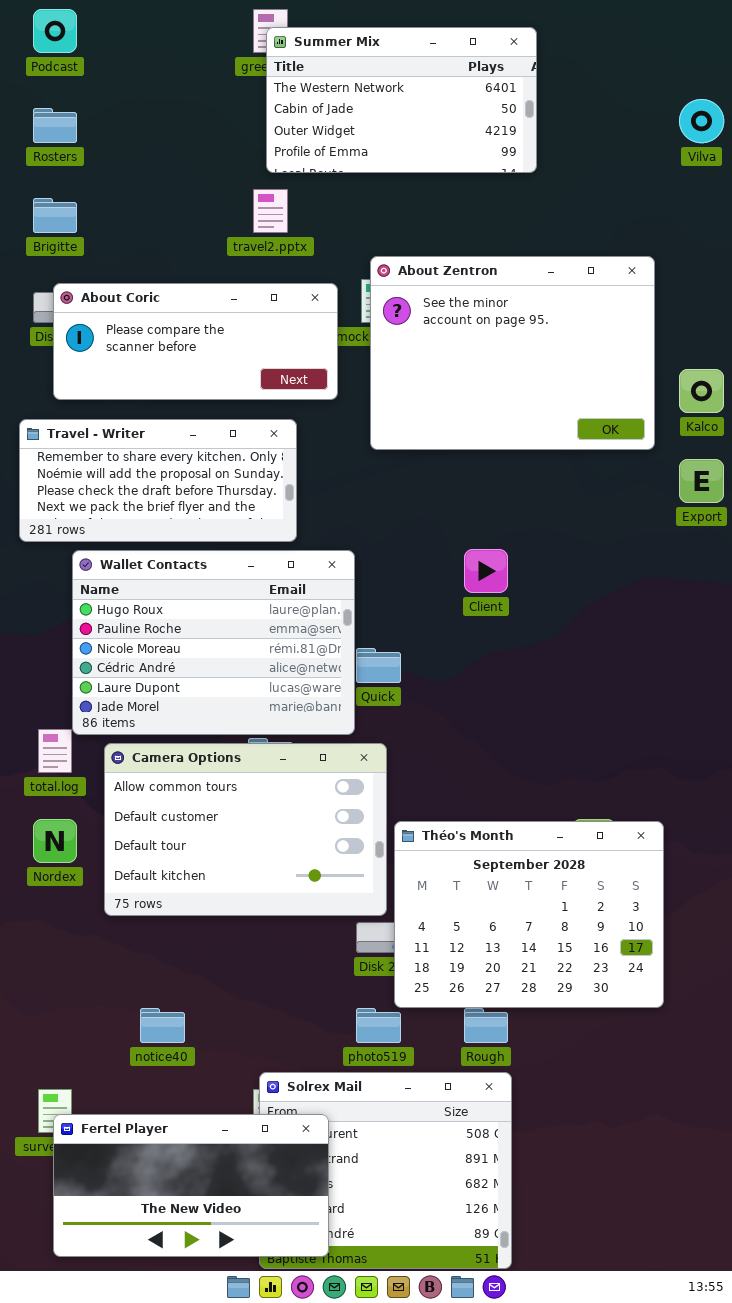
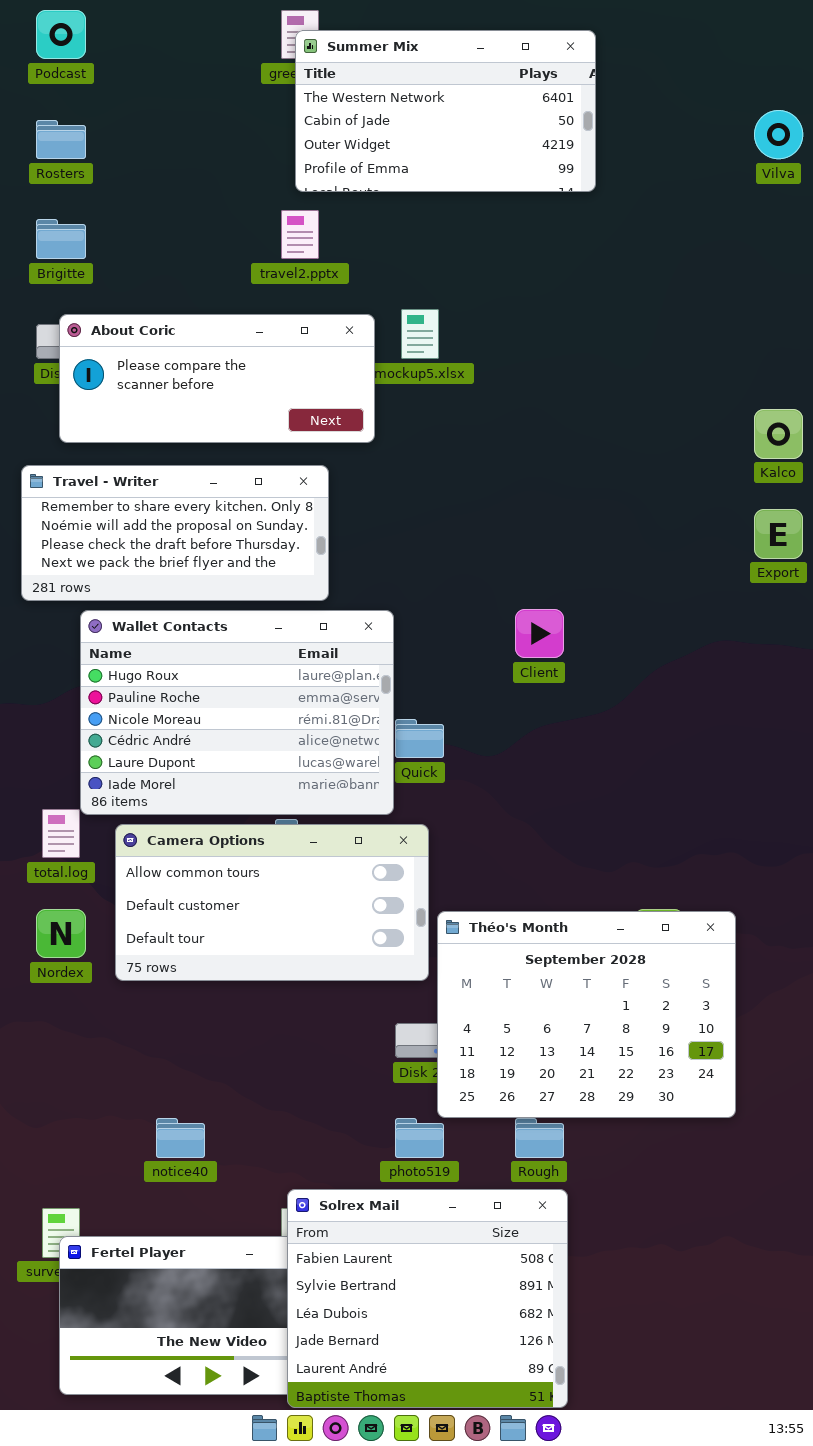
About Zentron: [370,256,655,450] -> none, closed
Camera Options: [104,743,387,916] -> [115,824,429,981], resized
Solrex Mail: [259,1072,512,1269] -> [287,1189,568,1408], raised

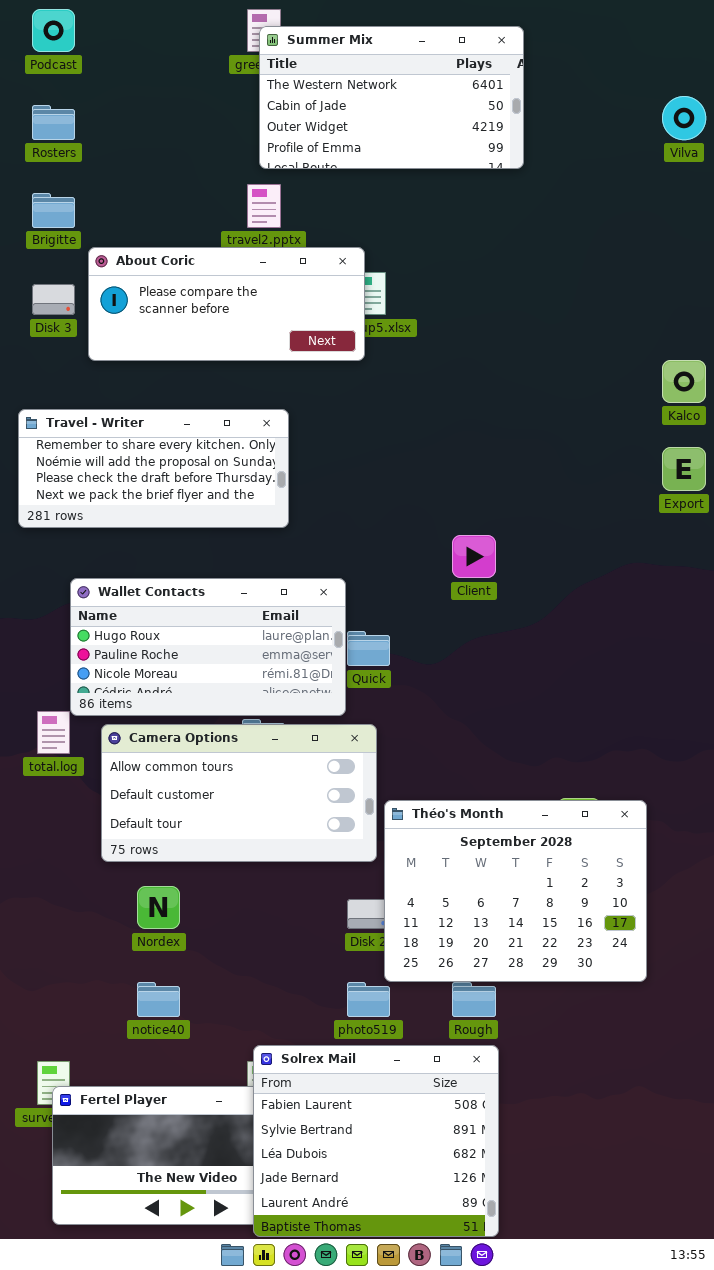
About Coric: [59,314,375,443] -> [88,247,365,361], moved
Wallet Contacts: [80,610,394,815] -> [70,578,346,716], resized
Nordex: [36,909,86,958] -> [137,886,180,929], moved

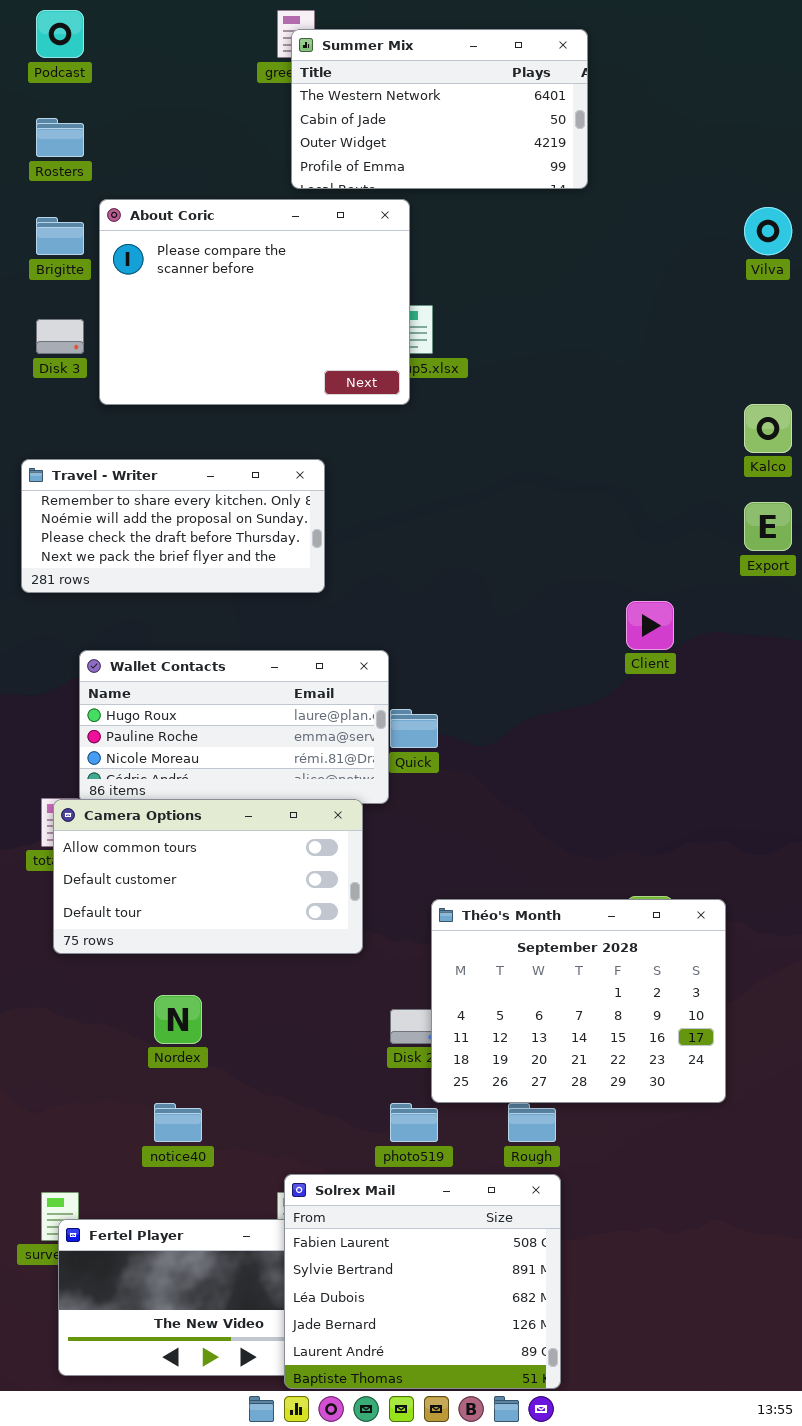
Vilva: [662,96,706,140] -> [744,207,792,255], moved
About Coric: [88,247,365,361] -> [99,199,410,405], resized
Client: [452,535,496,578] -> [626,601,674,650], moved
Camera Options: [101,724,377,862] -> [53,799,363,954], moved

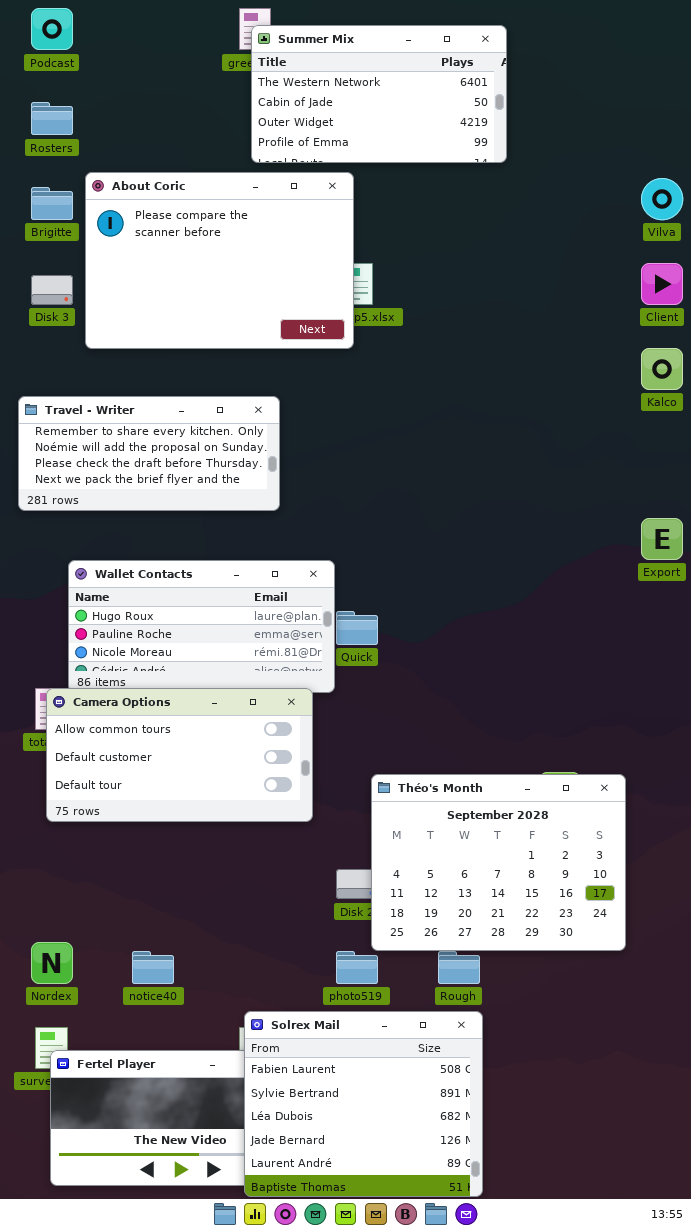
Export: [744,502,792,551] -> [641,518,683,560], moved
Client: [626,601,674,650] -> [641,263,683,305], moved
Nordex: [154,995,202,1044] -> [31,942,73,984], moved

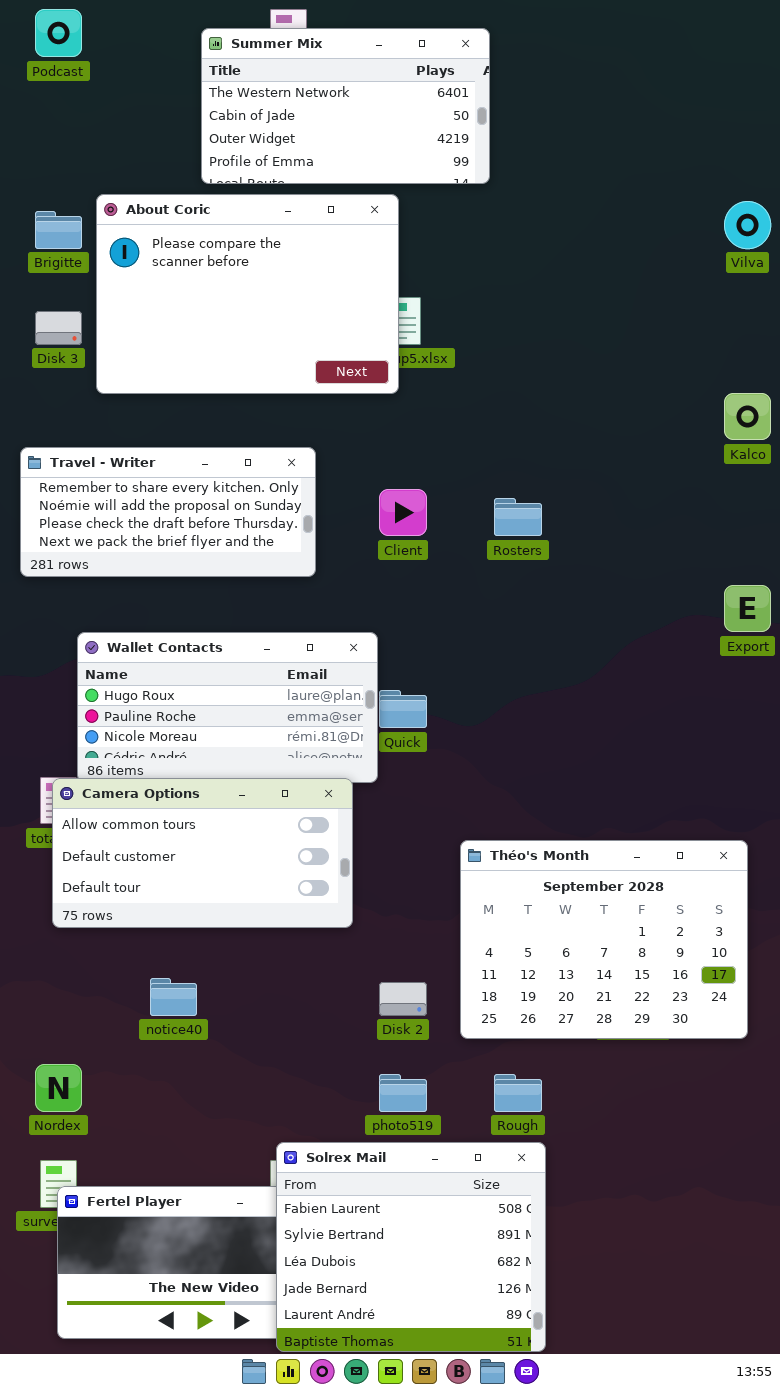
Summer Mix: [251,25,507,163] -> [201,28,490,184], moved
Rosters: [31,102,73,135] -> [494,498,542,536], moved
Client: [641,263,683,305] -> [379,489,427,536], moved
Théo's Month: [371,774,626,951] -> [460,840,748,1039], moved
notice40: [132,951,174,984] -> [150,978,197,1016], moved

